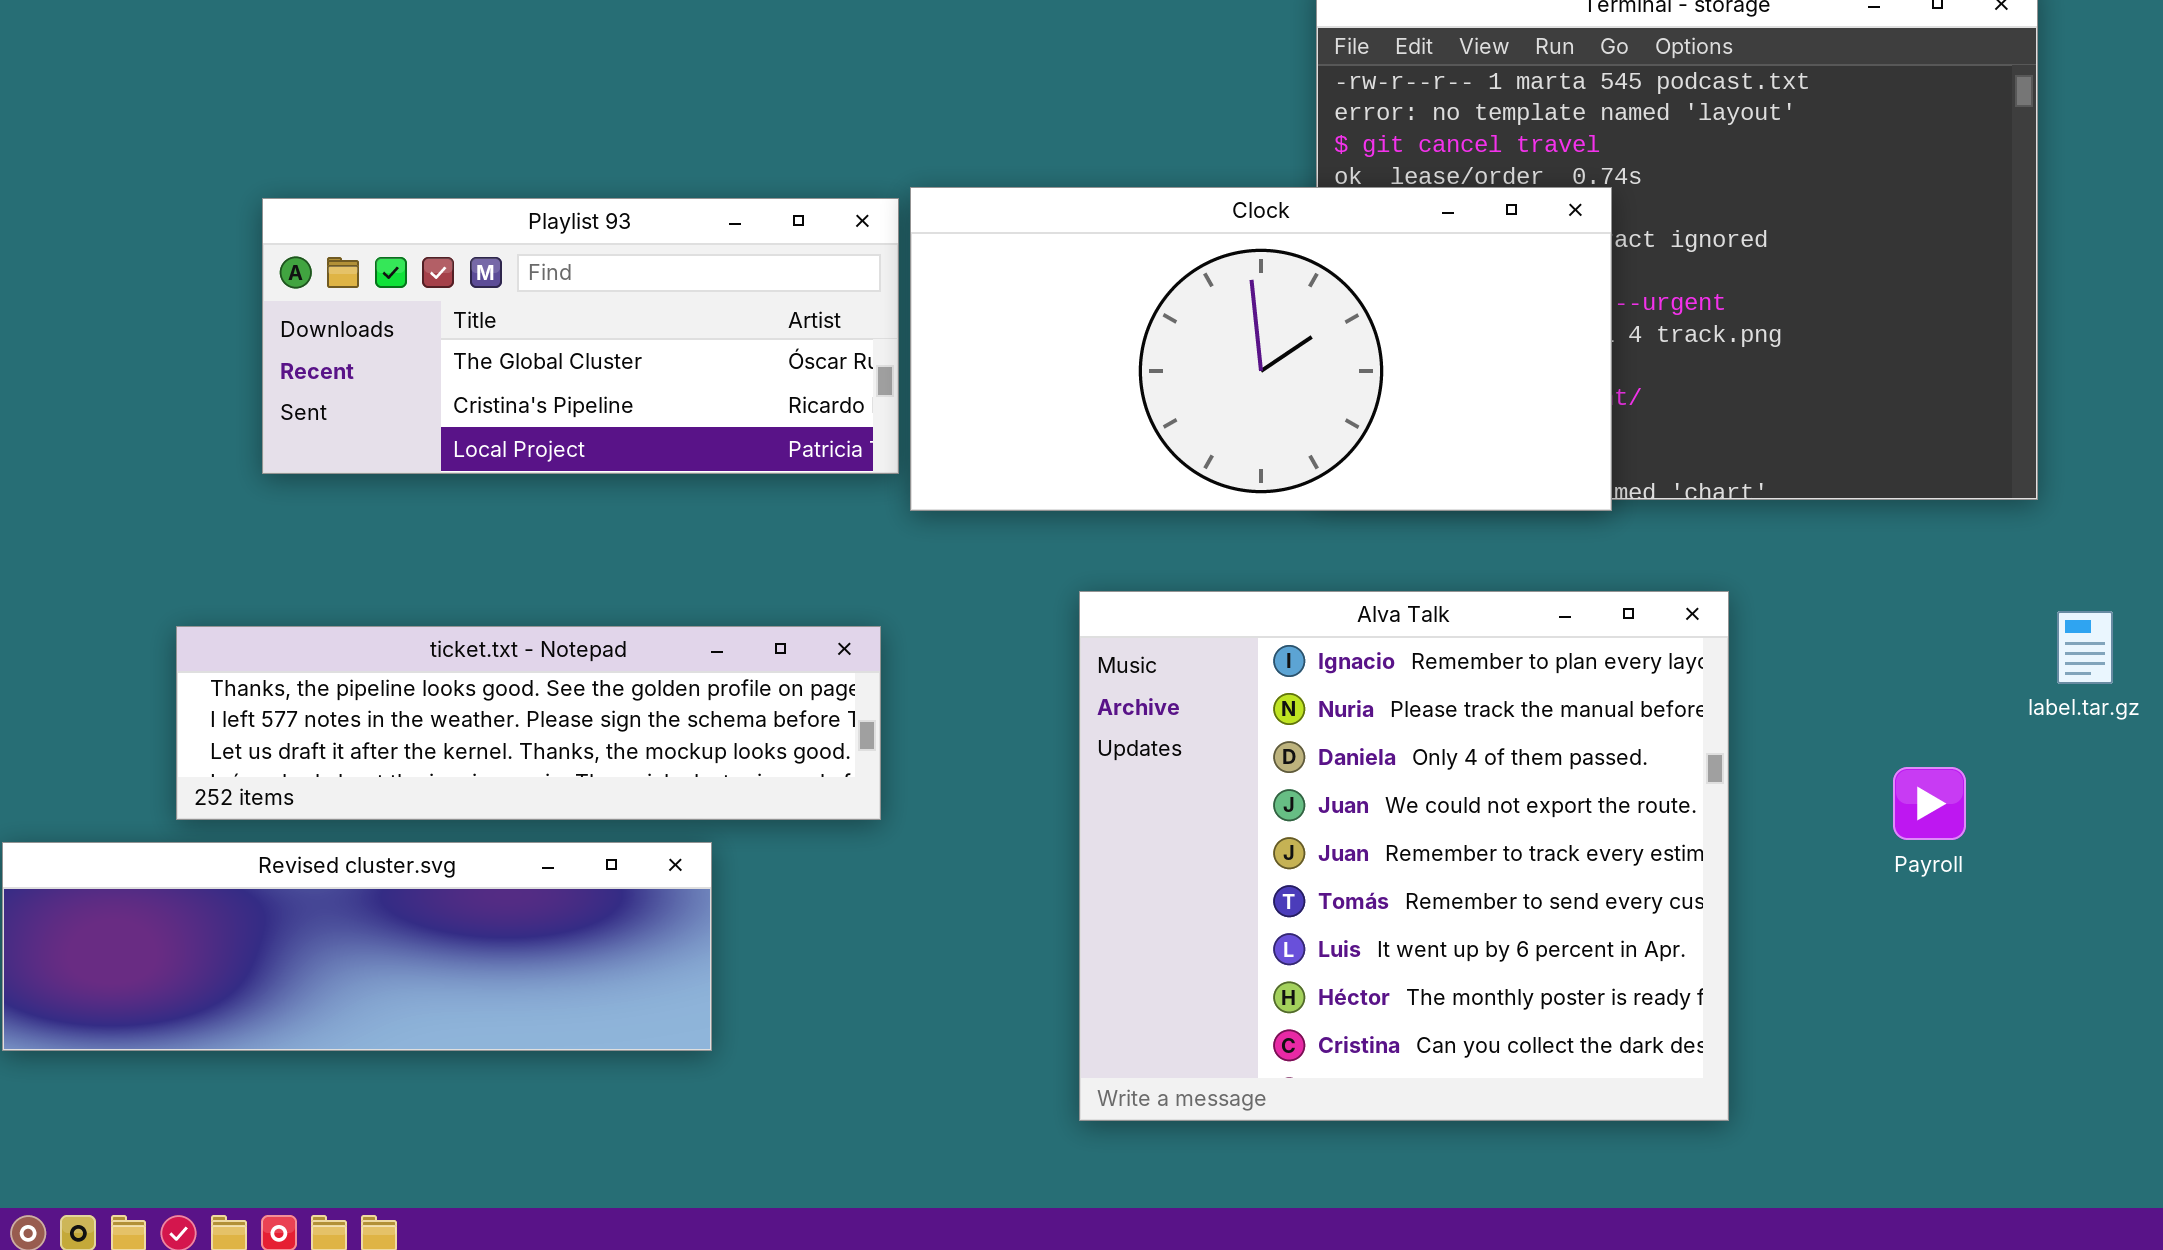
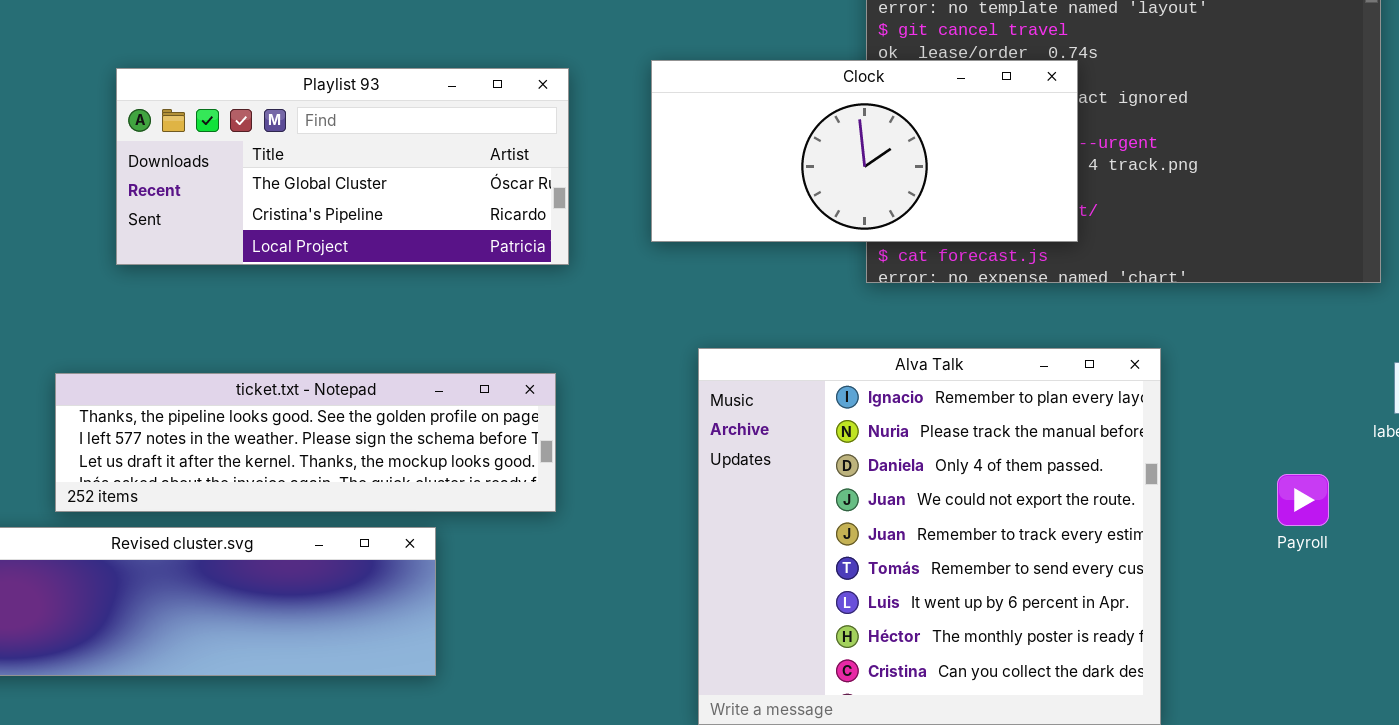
Clock: [910,187,1612,511] -> [651,60,1078,242], resized

